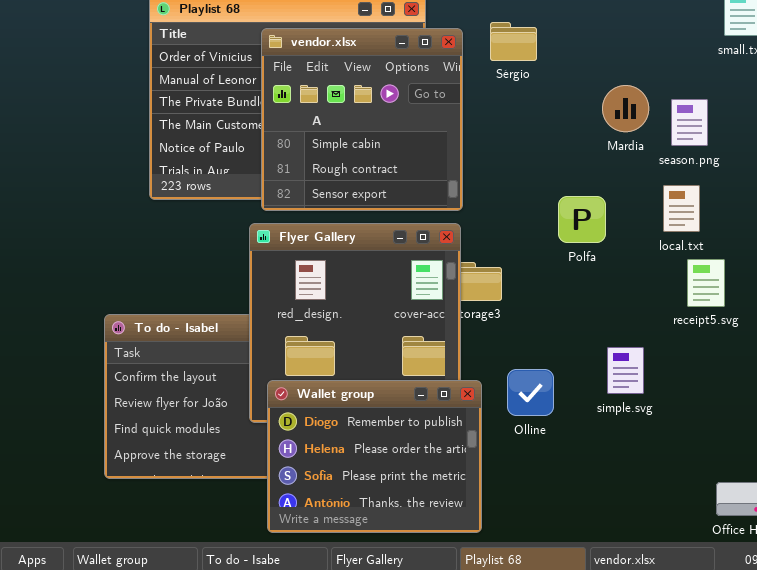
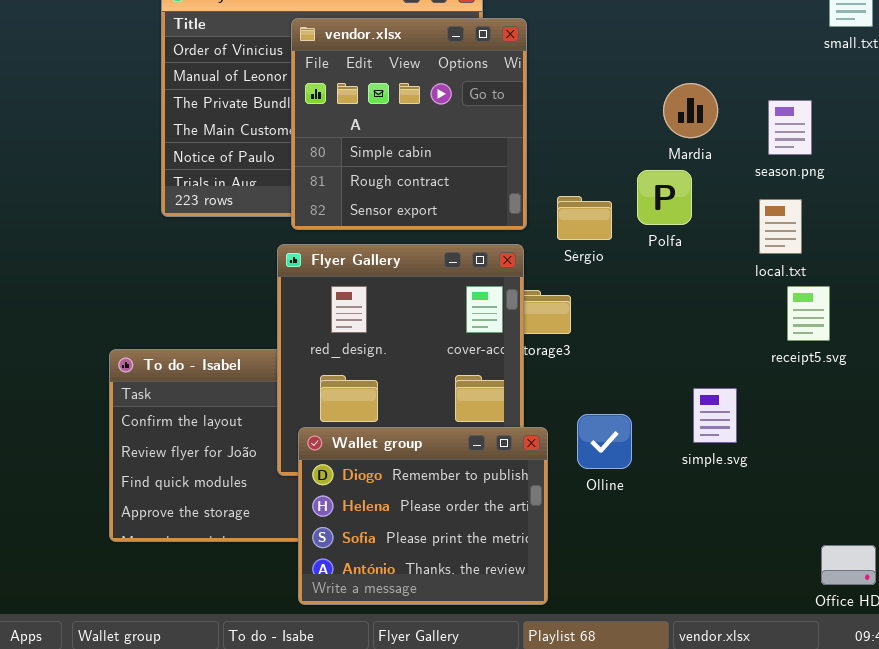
Sérgio: [490,22,537,61] -> [557,196,612,240], moved
Mardia: [602,85,649,132] -> [663,83,718,138], moved
Polfa: [558,196,606,243] -> [637,170,692,225], moved

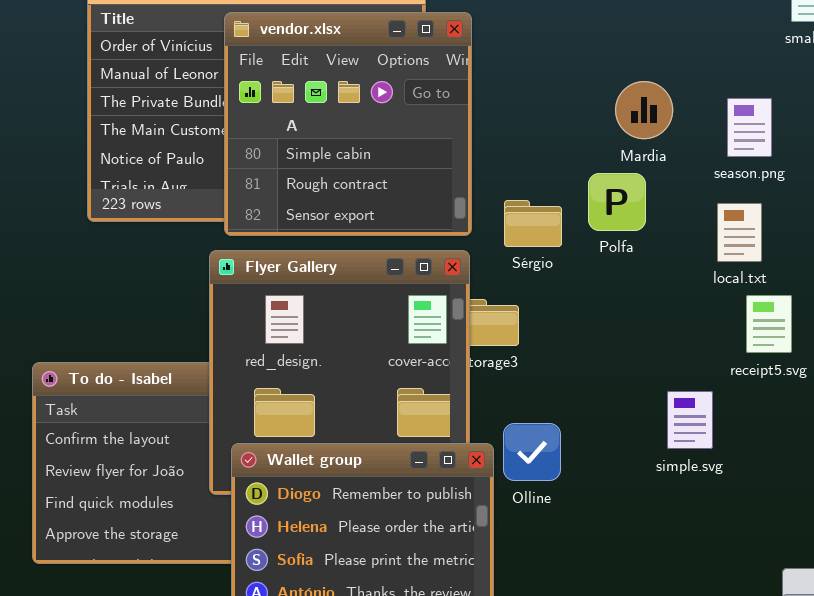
simple.svg: [693,388,737,443] -> [667,391,713,449], moved
Olline: [577,414,632,469] -> [503,423,561,481], moved

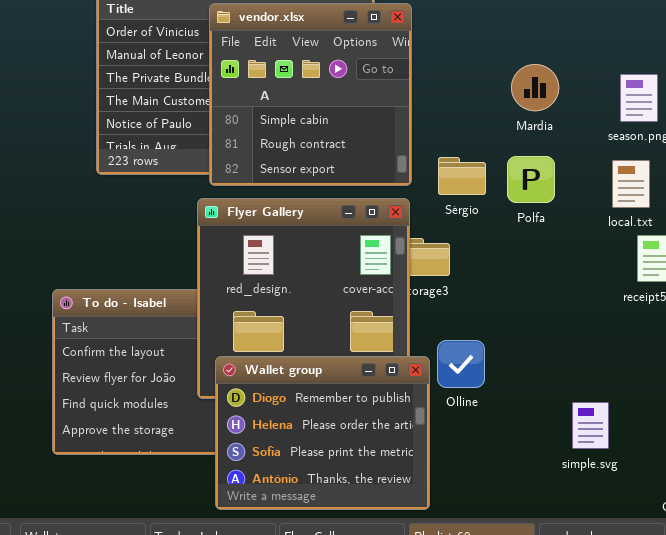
Mardia: [615,81,673,139] -> [511,64,559,111], moved
Polfa: [588,173,646,231] -> [507,156,555,203], moved
simple.svg: [667,391,713,449] -> [572,402,609,449], moved

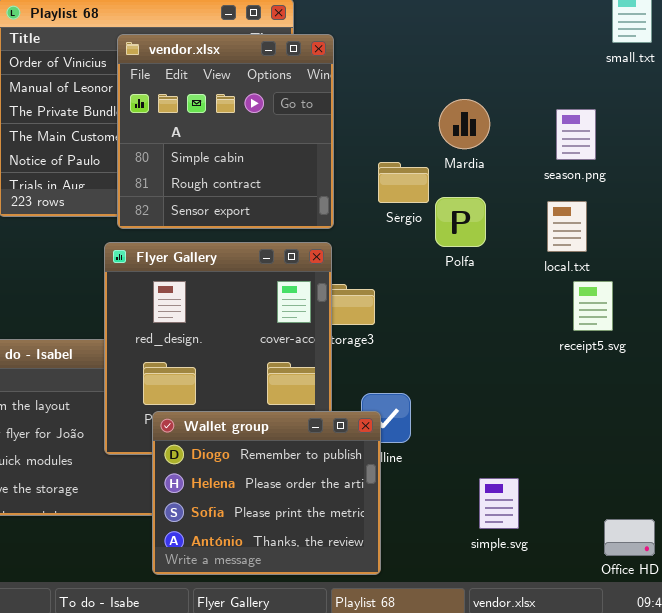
Sérgio: [438,157,486,195] -> [378,162,429,203], moved
Wallet group: [215,356,430,510] -> [152,411,381,575], moved
simple.svg: [572,402,609,449] -> [479,478,519,529], moved

